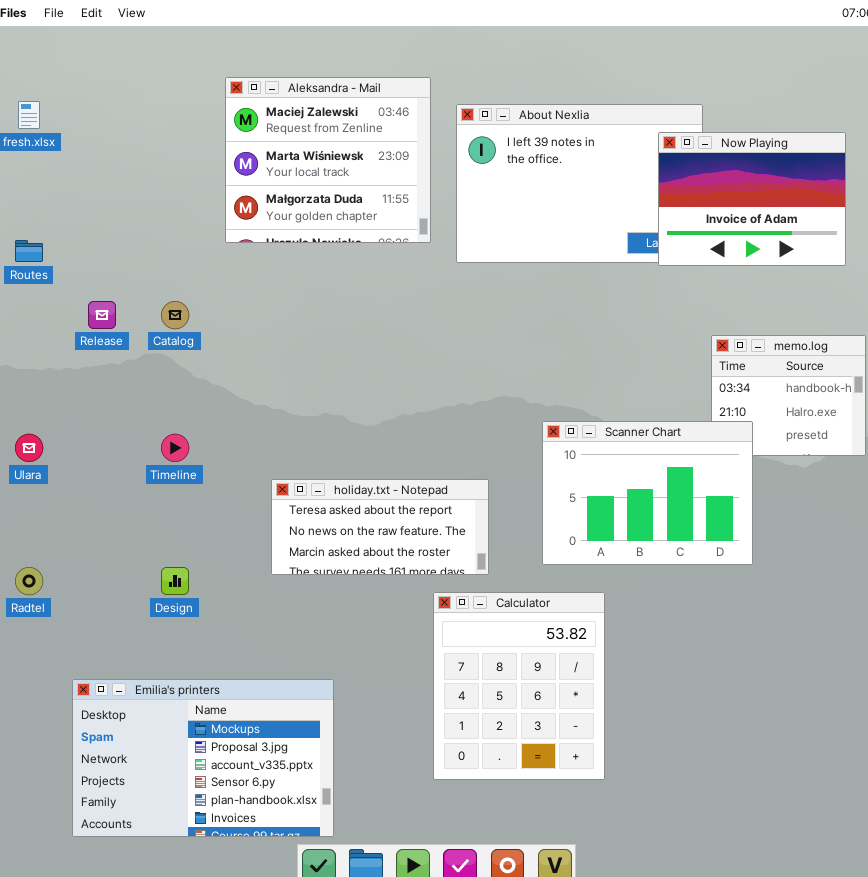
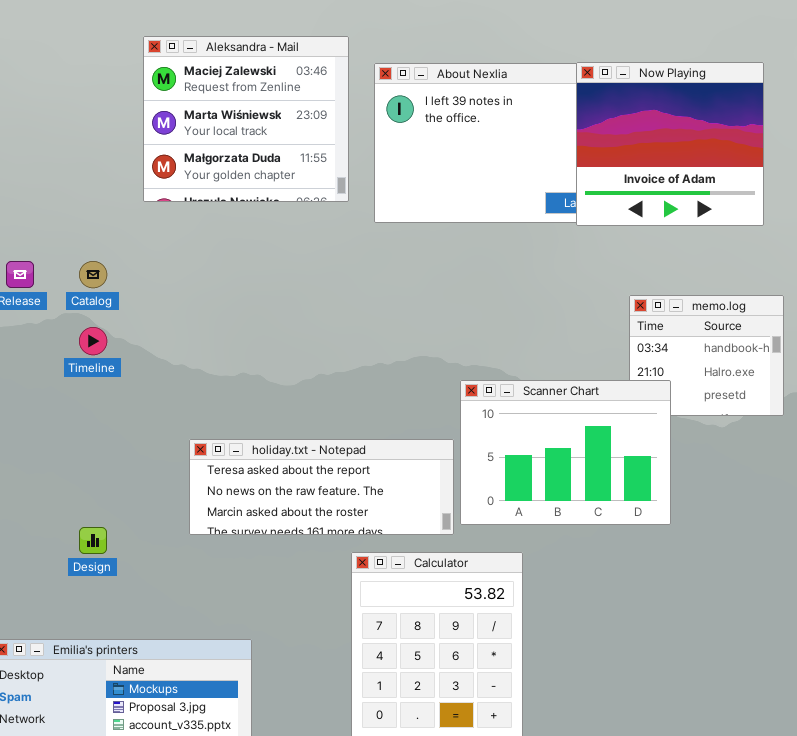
Now Playing: [658,132,846,266] -> [576,62,764,226], resized
Timeline: [161,434,189,462] -> [79,327,107,355], moved
holiday.txt - Notepad: [271,479,489,575] -> [189,439,454,535], resized

